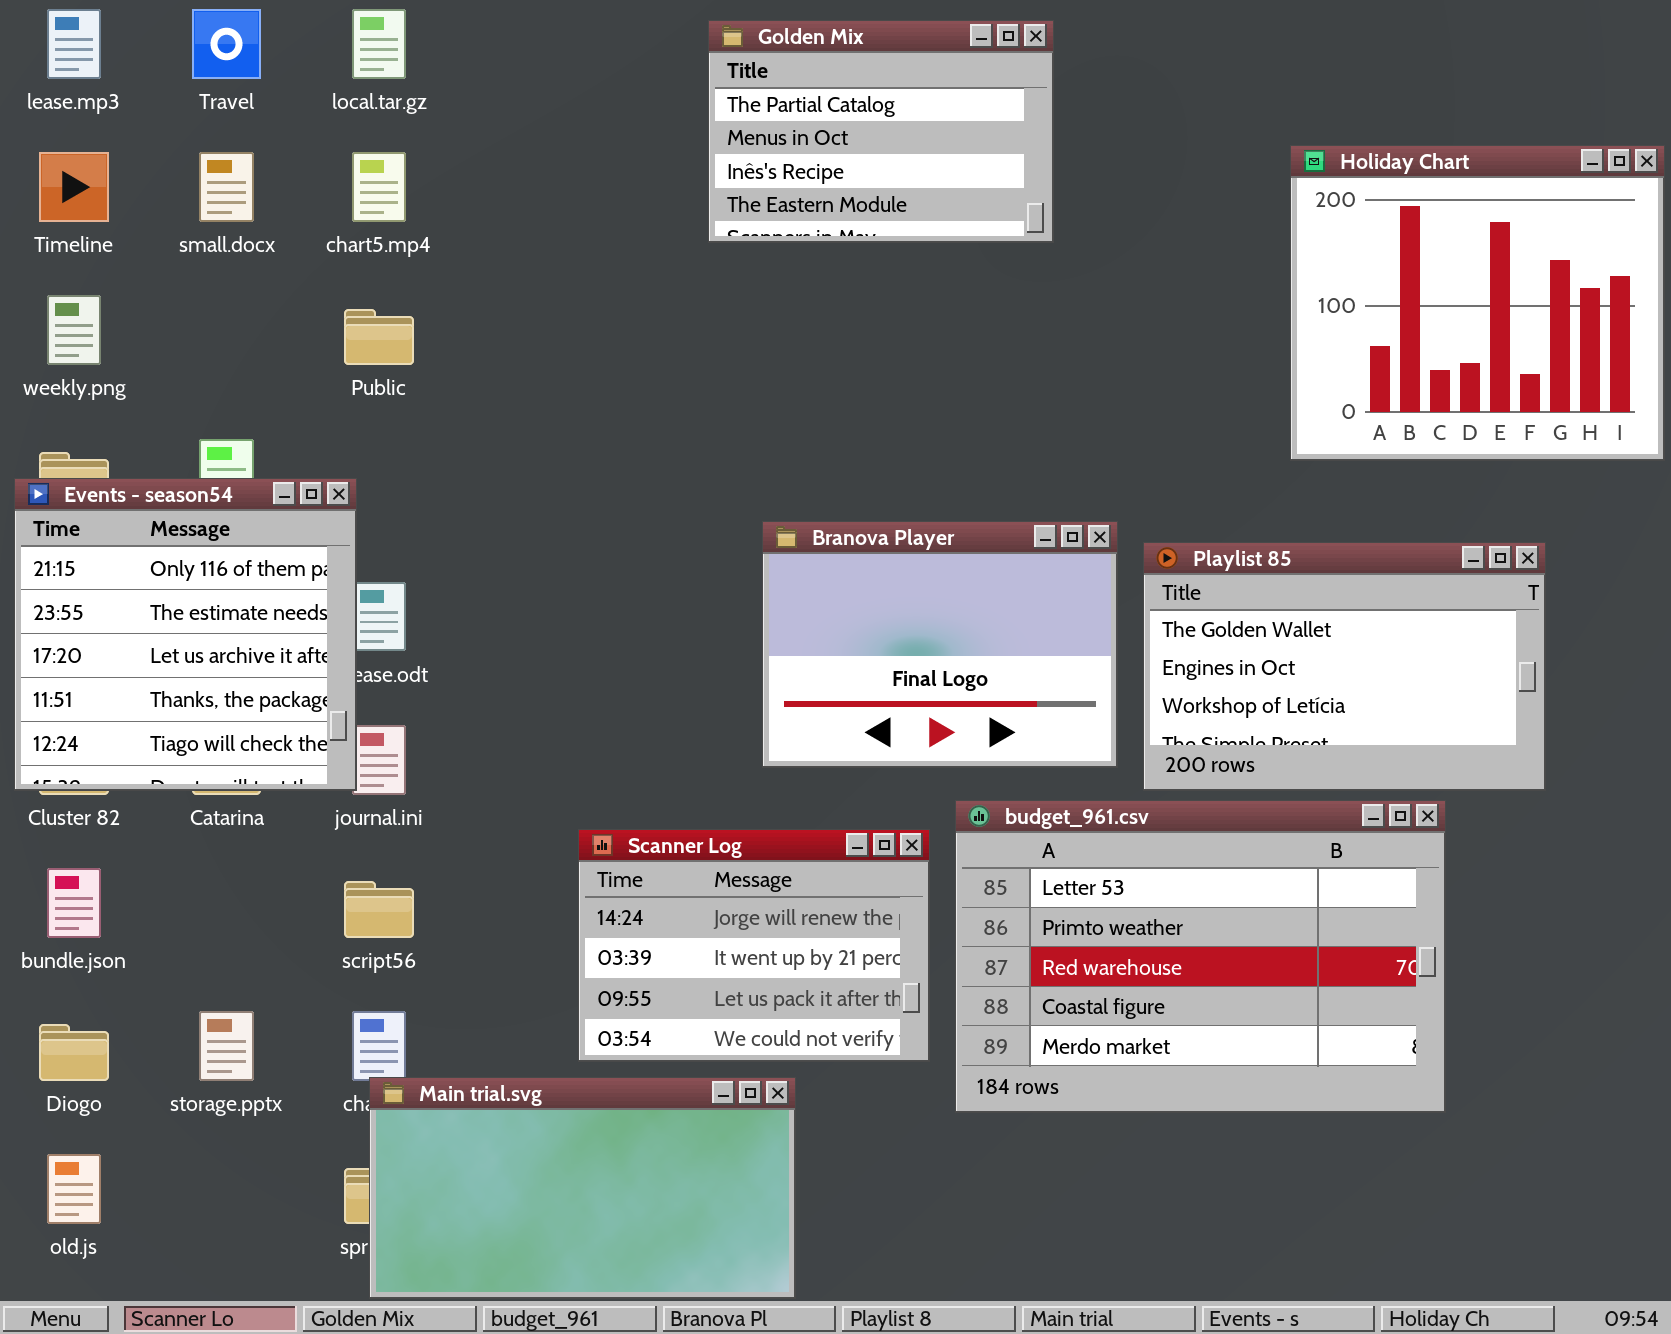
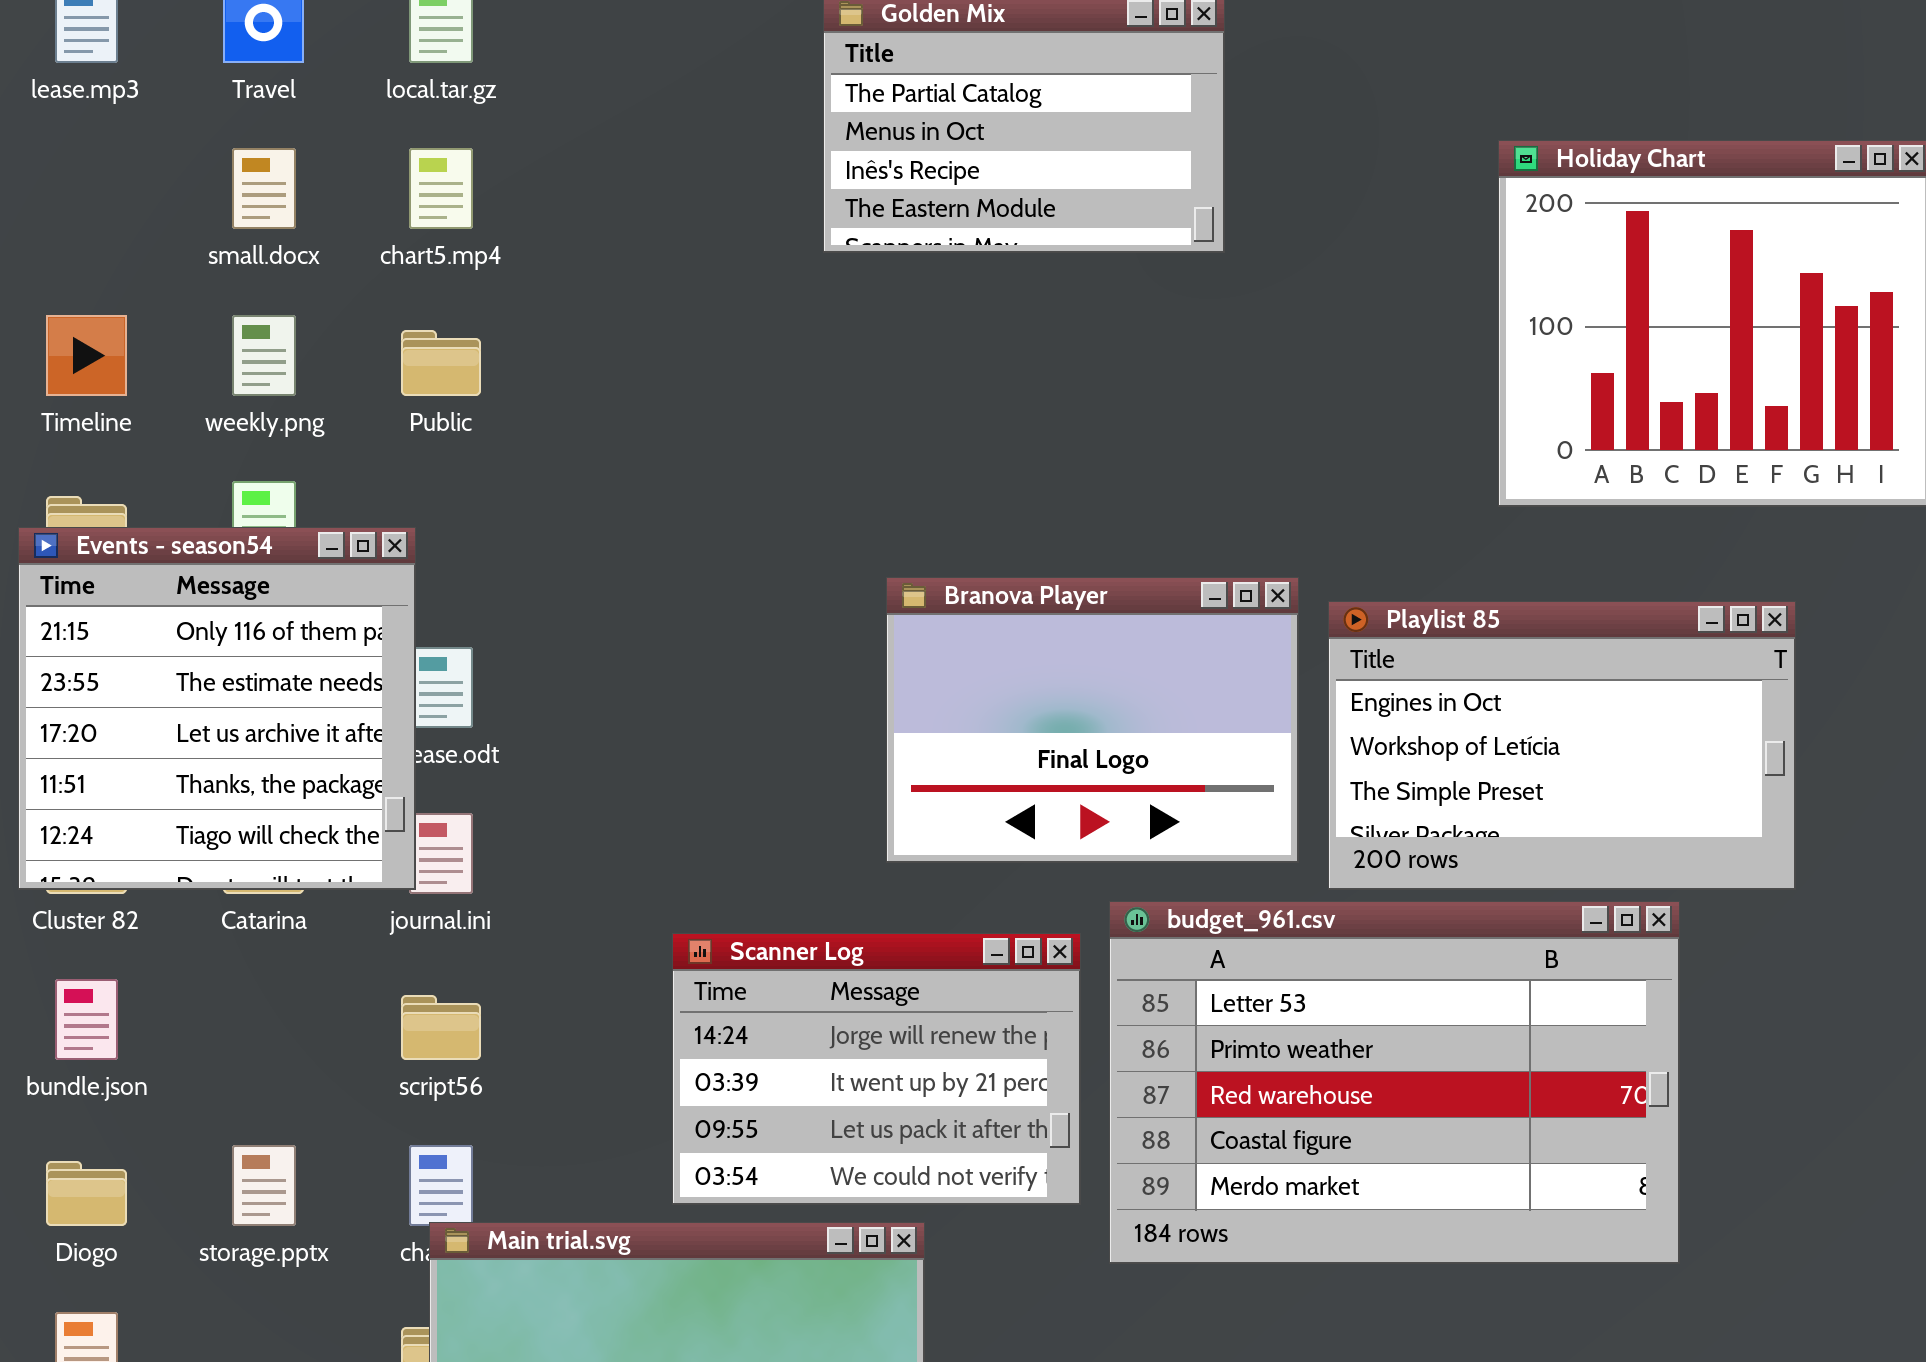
Timeline: [39,152,109,222] -> [46,315,127,396], moved
weekly.png: [47,295,101,365] -> [232,315,296,396], moved
Playlist 85: [1143,542,1546,791] -> [1328,601,1796,890], scrolled down 1 row

